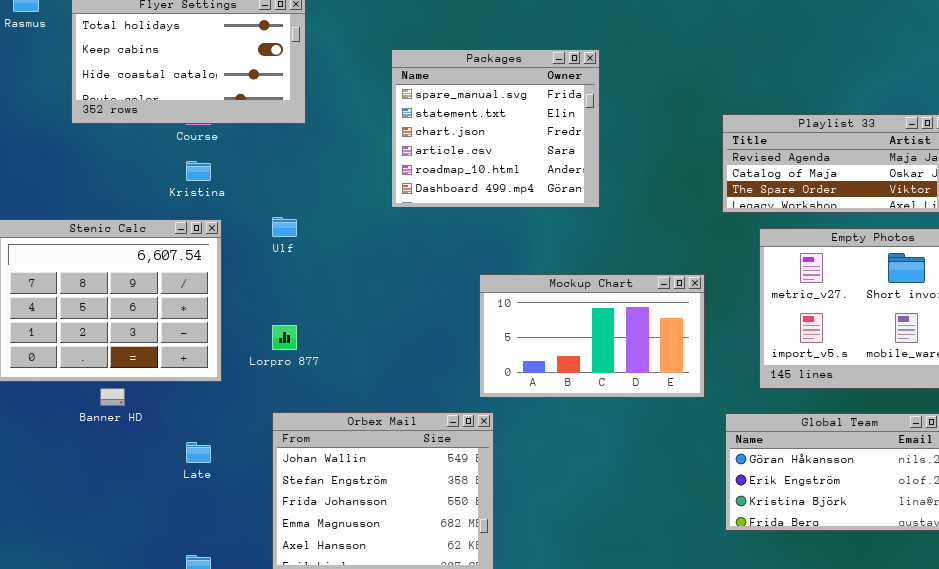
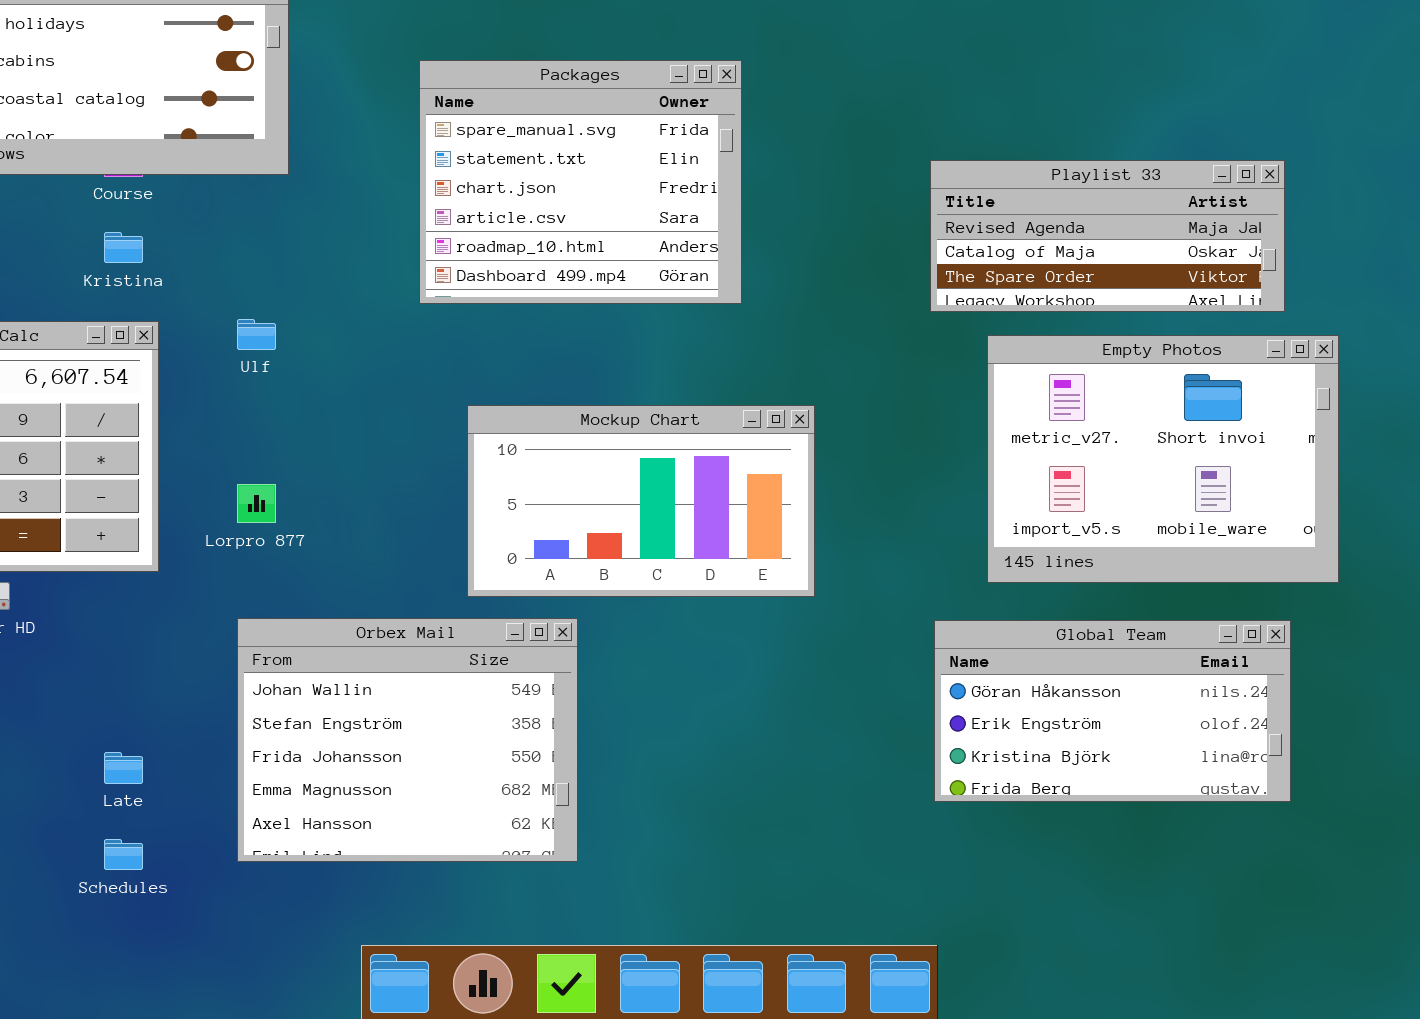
Mockup Chart: [479,274,705,398] -> [467,405,815,597], moved
Late: [186,442,211,463] -> [104,752,143,784], moved

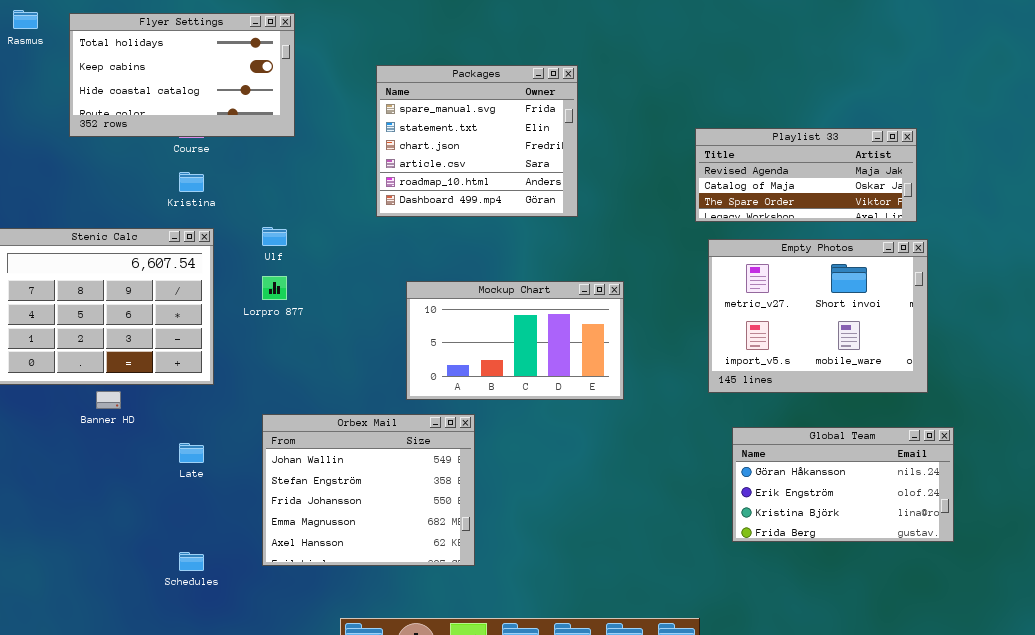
Empty Photos: [987,335,1339,583] -> [708,239,928,393], moved
Lorpro 877: [237,484,276,523] -> [262,276,287,300], moved
Global Team: [934,620,1291,802] -> [732,427,954,542], moved
Late: [104,752,143,784] -> [179,443,204,463], moved

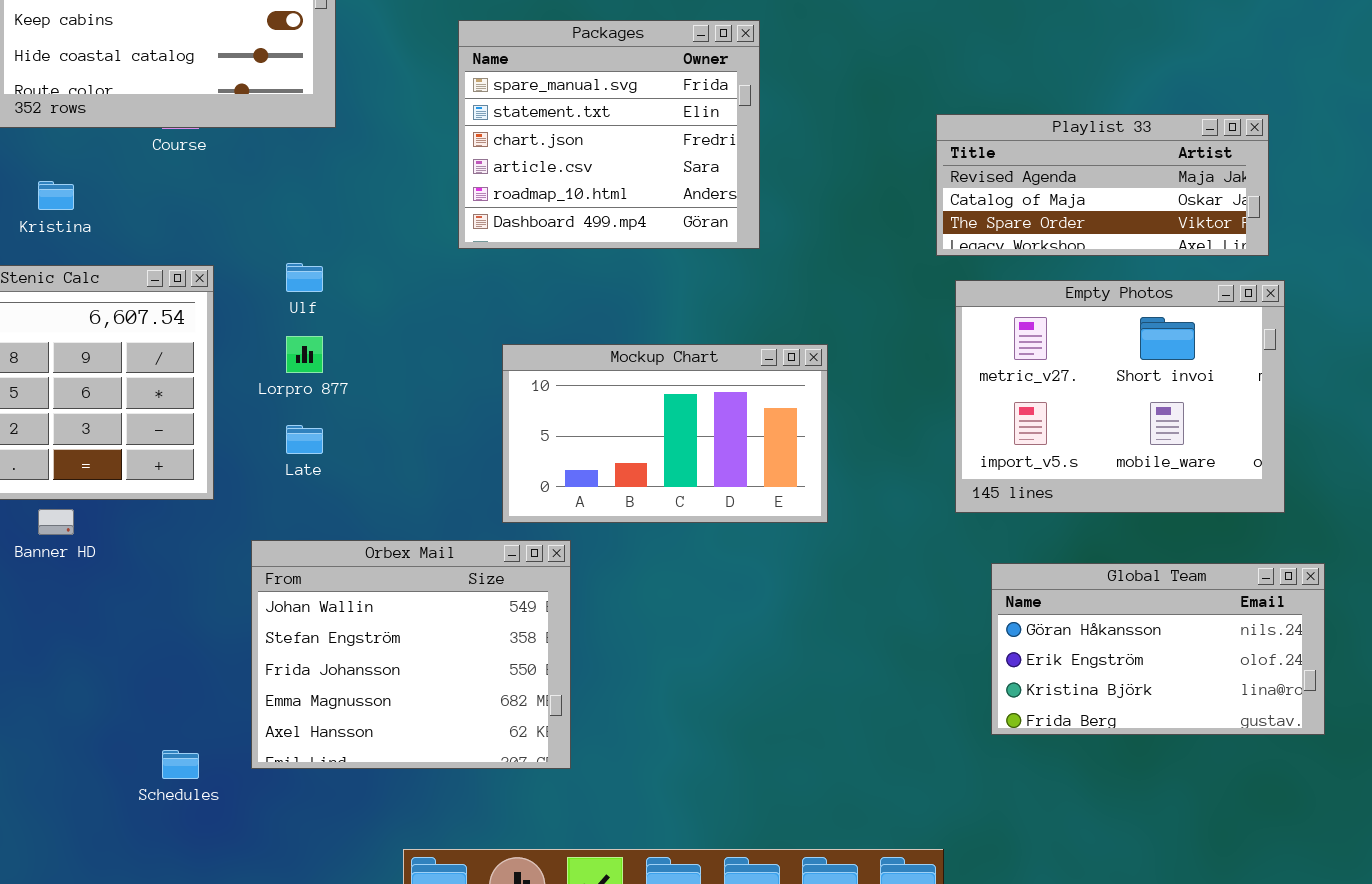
Kristina: [179,172,204,192] -> [38,181,74,210], moved
Orbex Mail: [262,414,475,566] -> [251,540,571,769], moved
Late: [179,443,204,463] -> [286,425,323,454], moved

